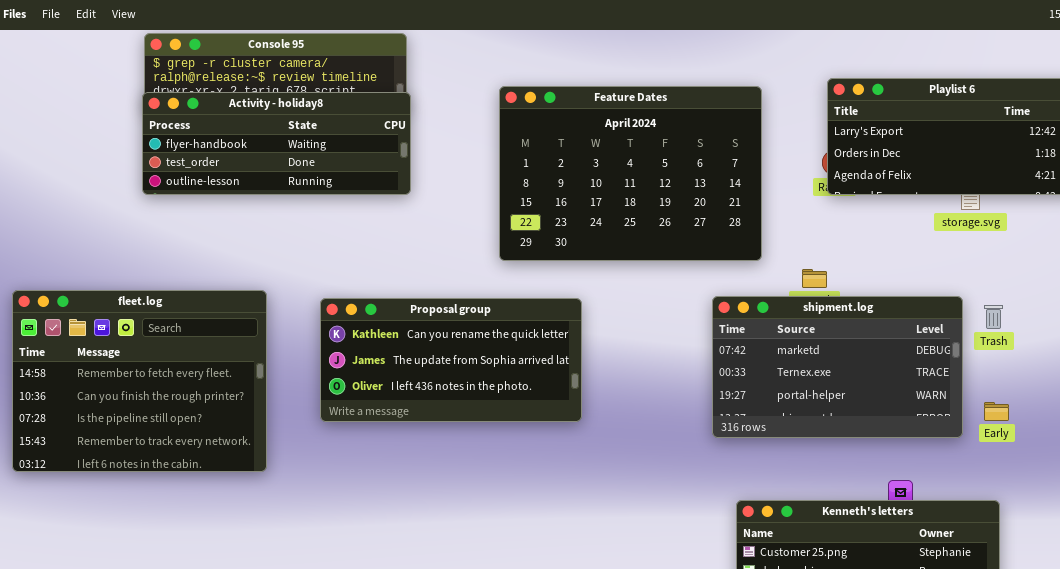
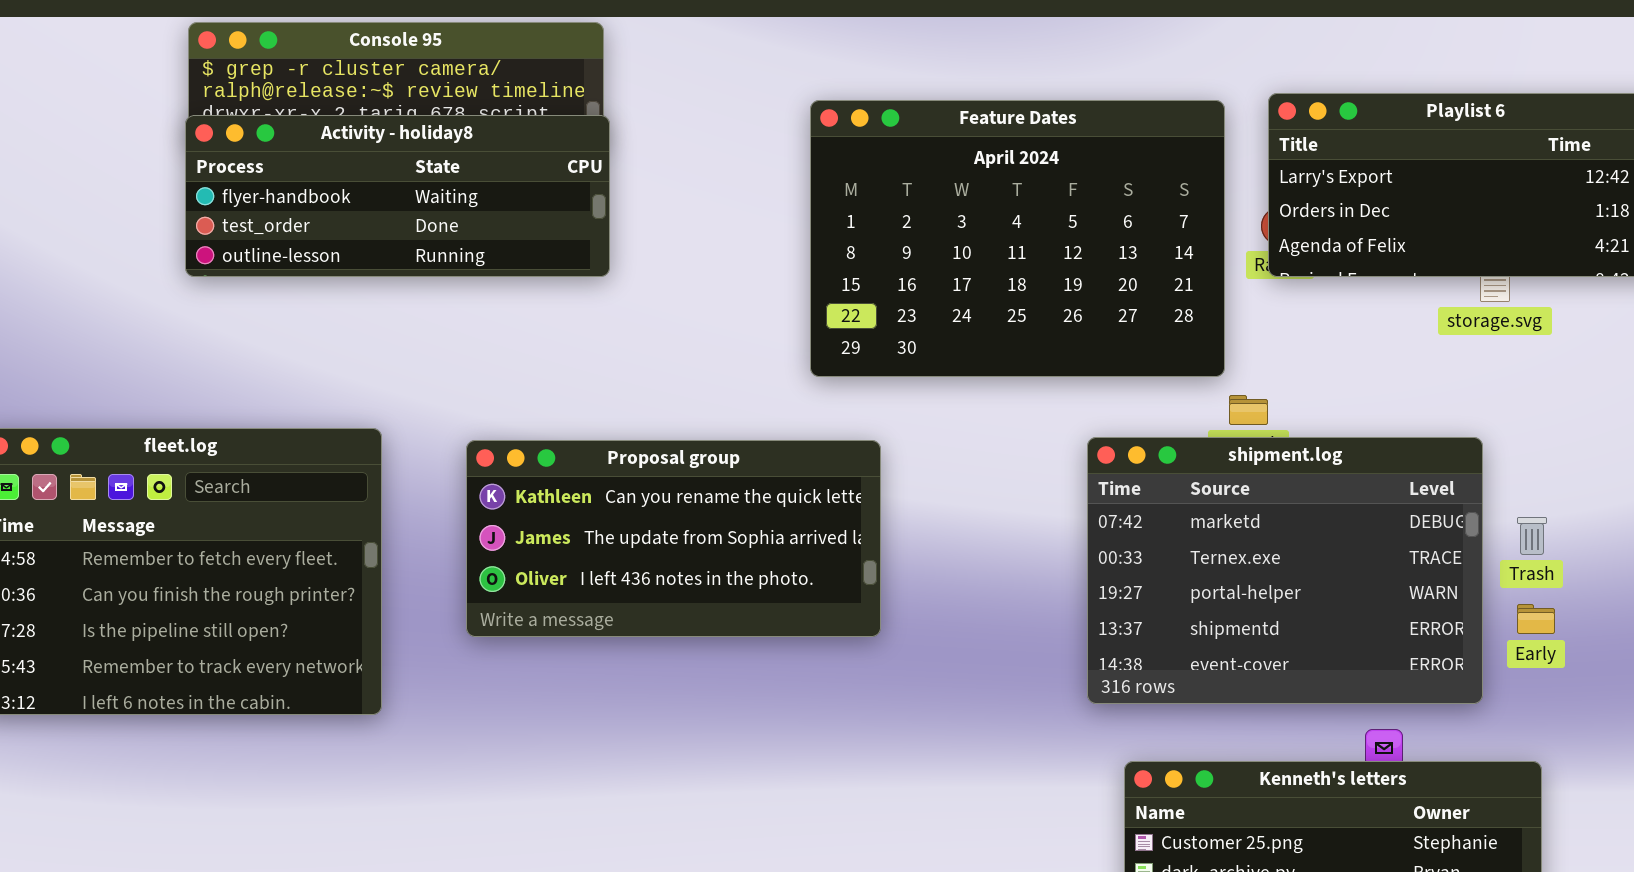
Feature Dates: [499,86,762,261] -> [810,100,1225,377], moved
shipment.log: [712,296,963,438] -> [1087,437,1483,704], resized
Trash: [984,305,1003,329] -> [1517,517,1547,555], moved

